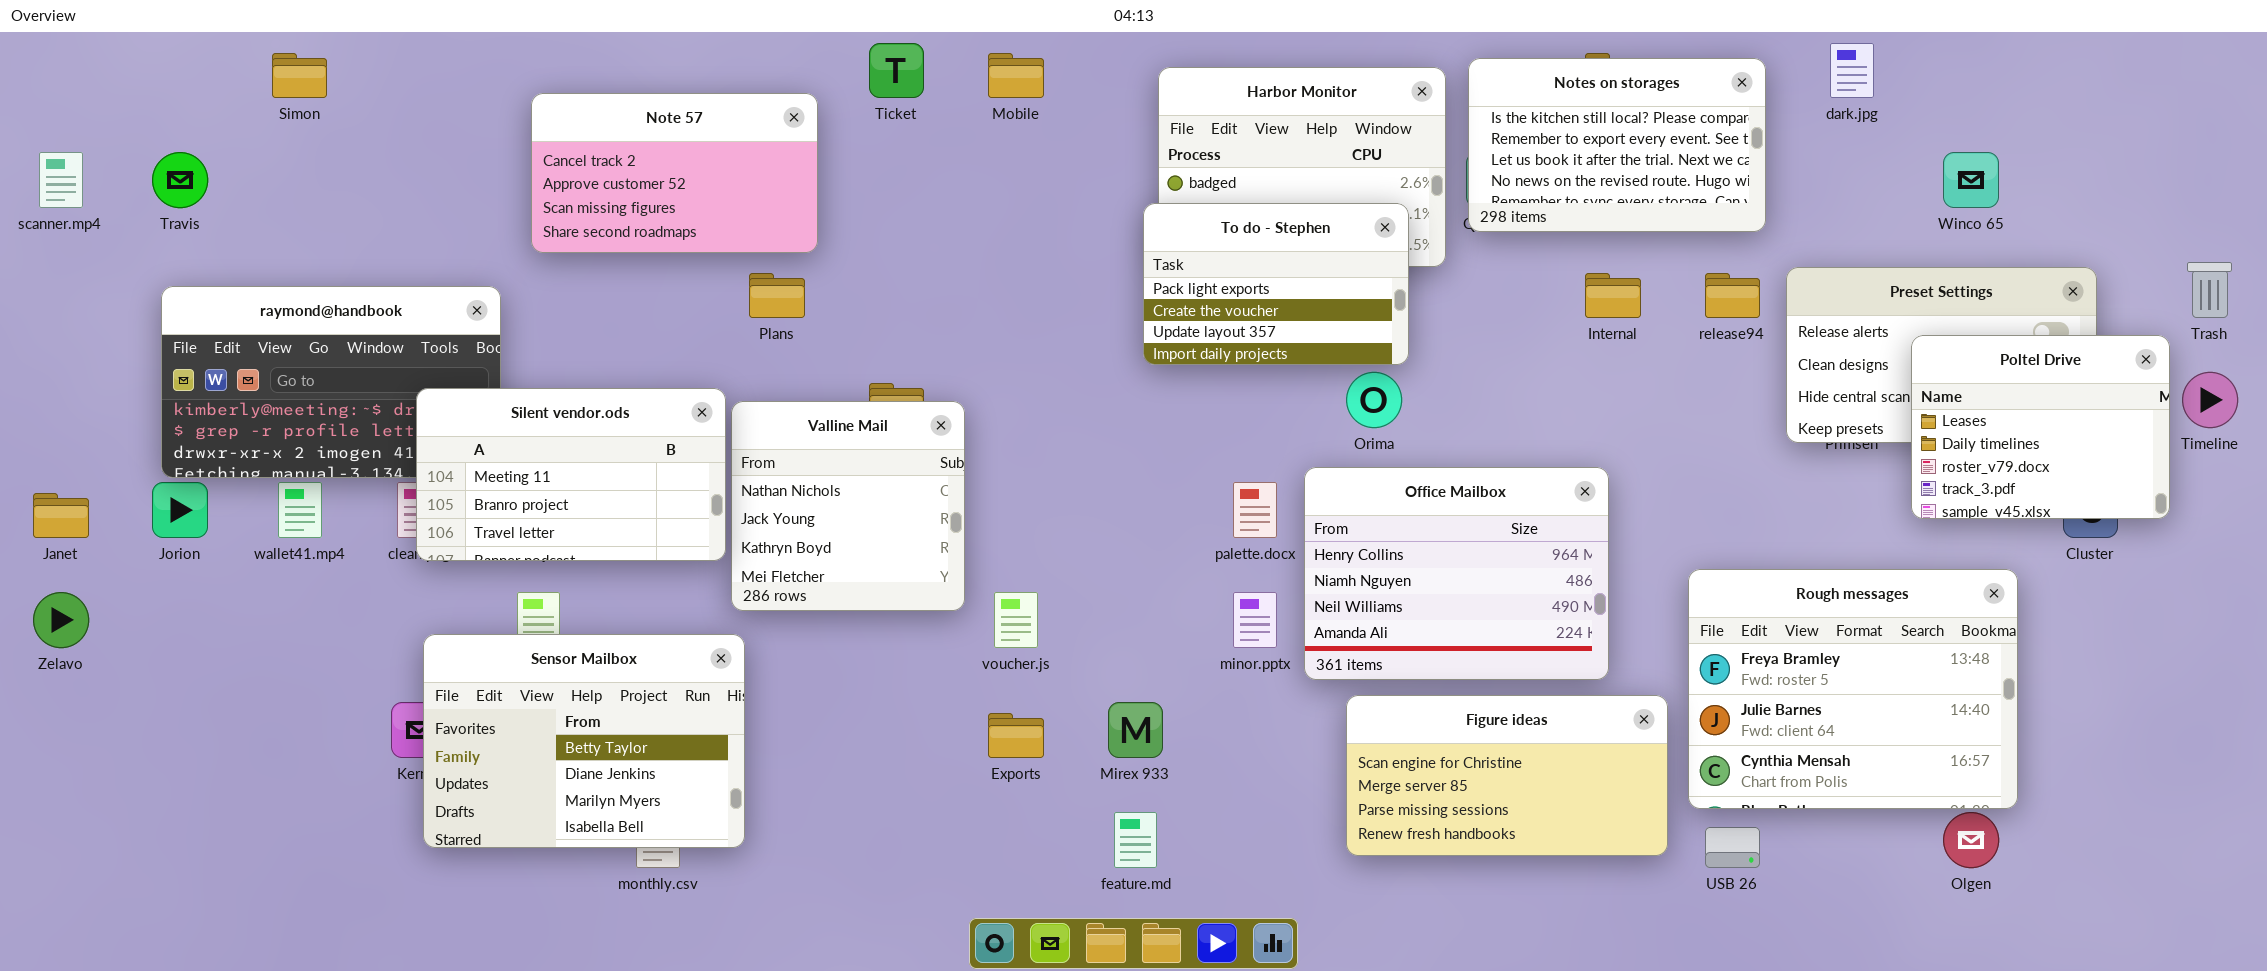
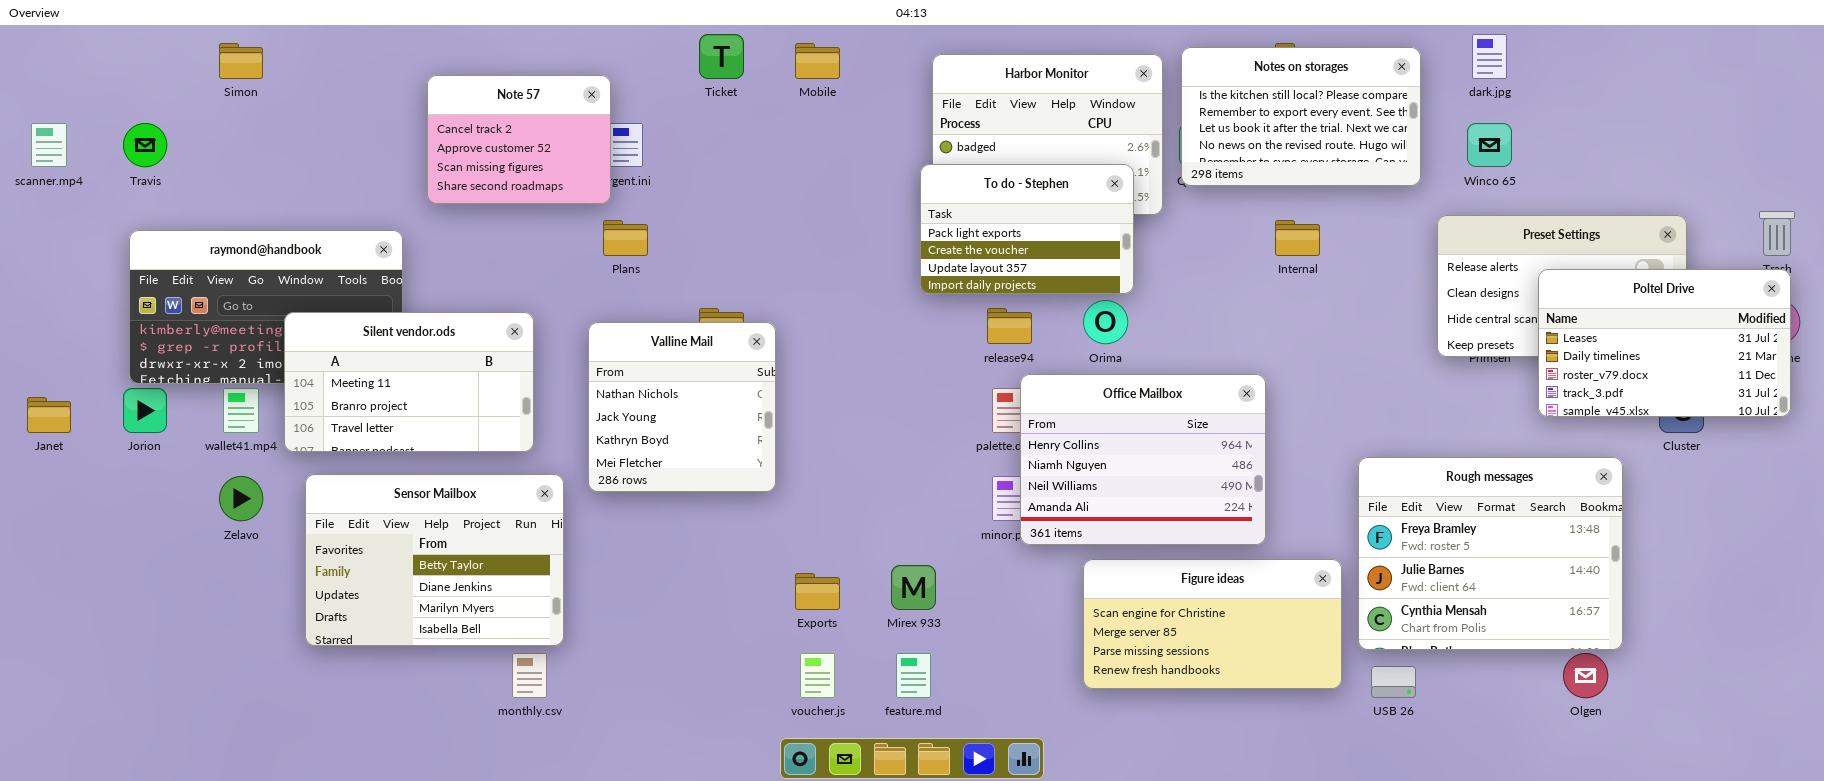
Note 57: [531,93,818,253] -> [427,75,611,204], resized
Winco 65: [1943,152,1999,208] -> [1467,123,1512,167], moved
release94: [1705,273,1760,318] -> [987,308,1032,344], moved
Poltel Drive: [1911,335,2170,519] -> [1538,269,1791,417], resized
Silent vendor.ods: [416,388,726,561] -> [284,312,534,452], moved
Office Mailbox: [1304,467,1609,680] -> [1020,374,1266,545], moved
Zelavo: [33,592,89,648] -> [219,476,263,521], moved
voucher.js: [994,592,1038,648] -> [800,653,835,698], moved
Sensor Mailbox: [423,634,745,848] -> [305,474,564,646], moved

